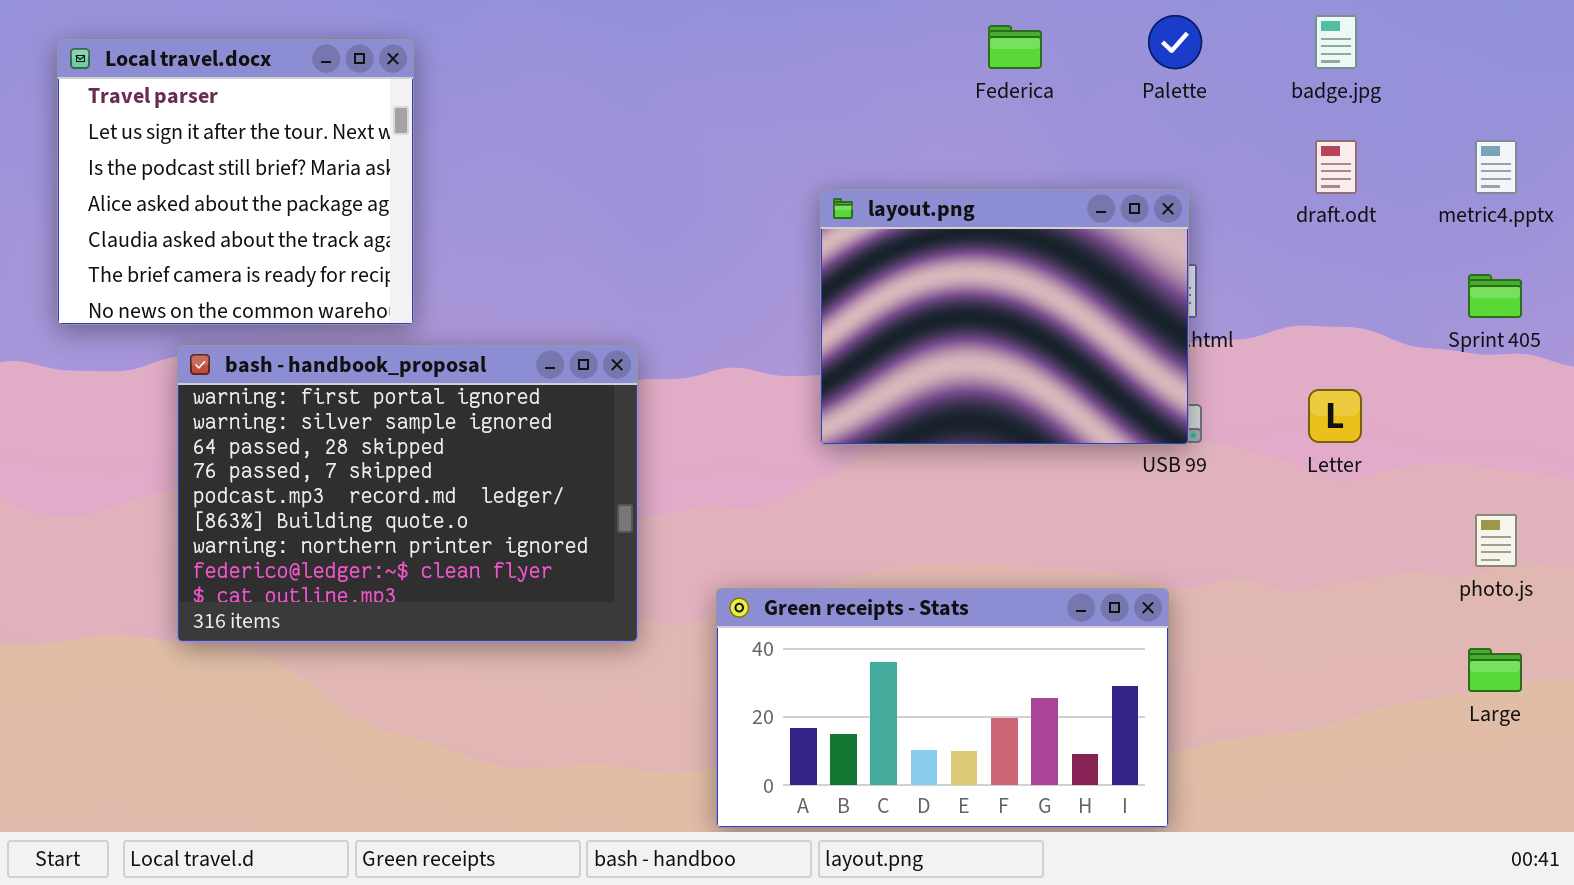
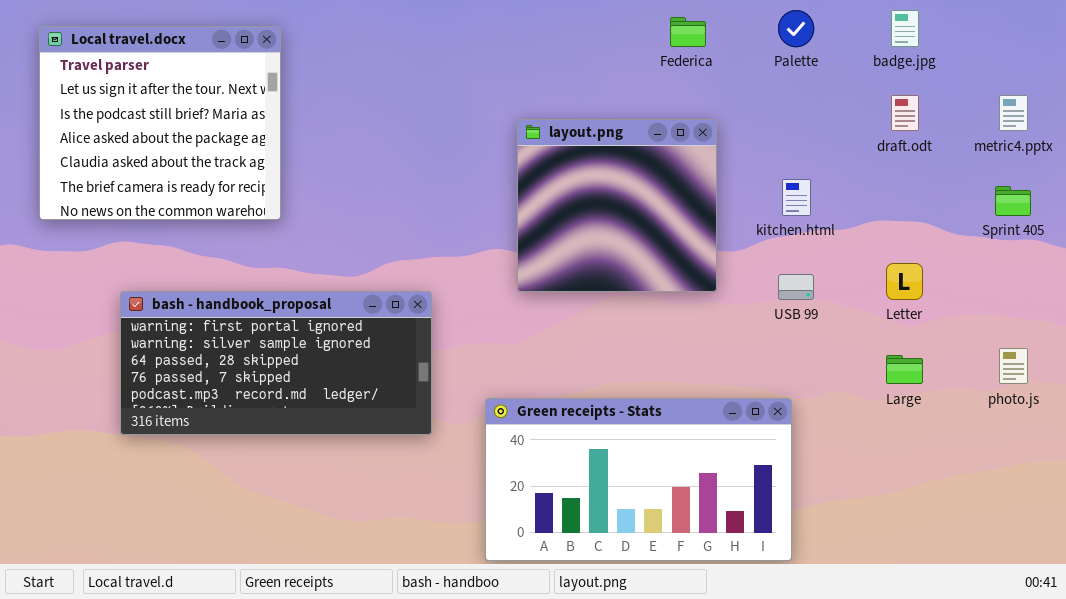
layout.png: [820,189,1189,445] -> [517,119,717,292], moved, resized
bash - handbook_proposal: [177,345,638,642] -> [120,291,432,435], resized
Large: [1468,648,1522,692] -> [886,355,923,384], moved

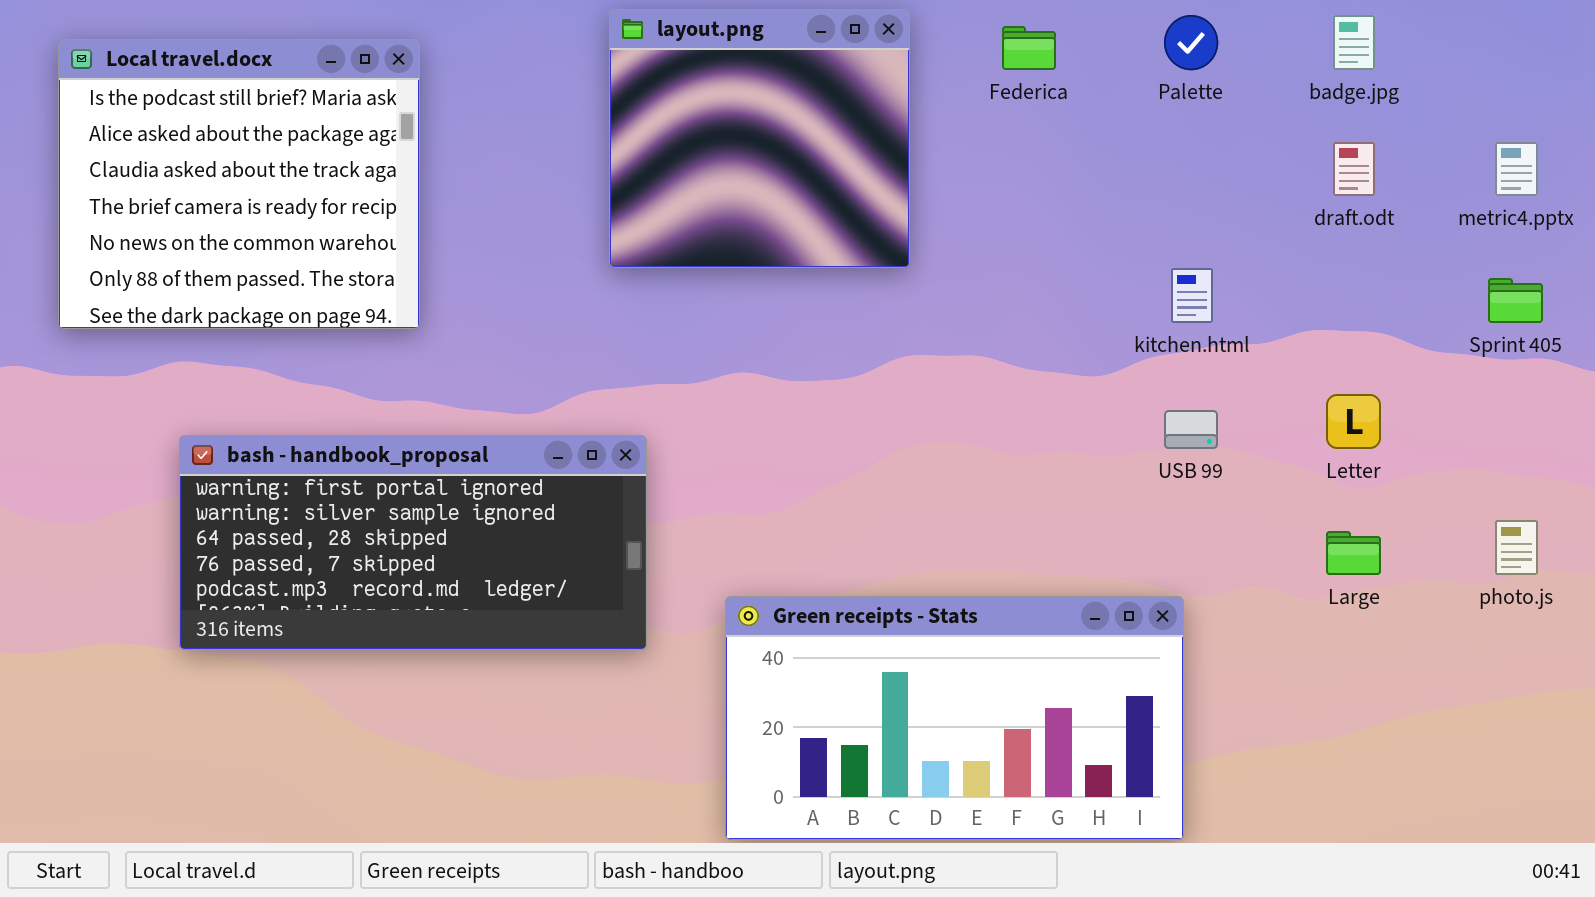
Local travel.docx: [39,26,281,220] -> [58,39,420,329], scrolled down 2 rows
layout.png: [517,119,717,292] -> [609,9,910,268], moved

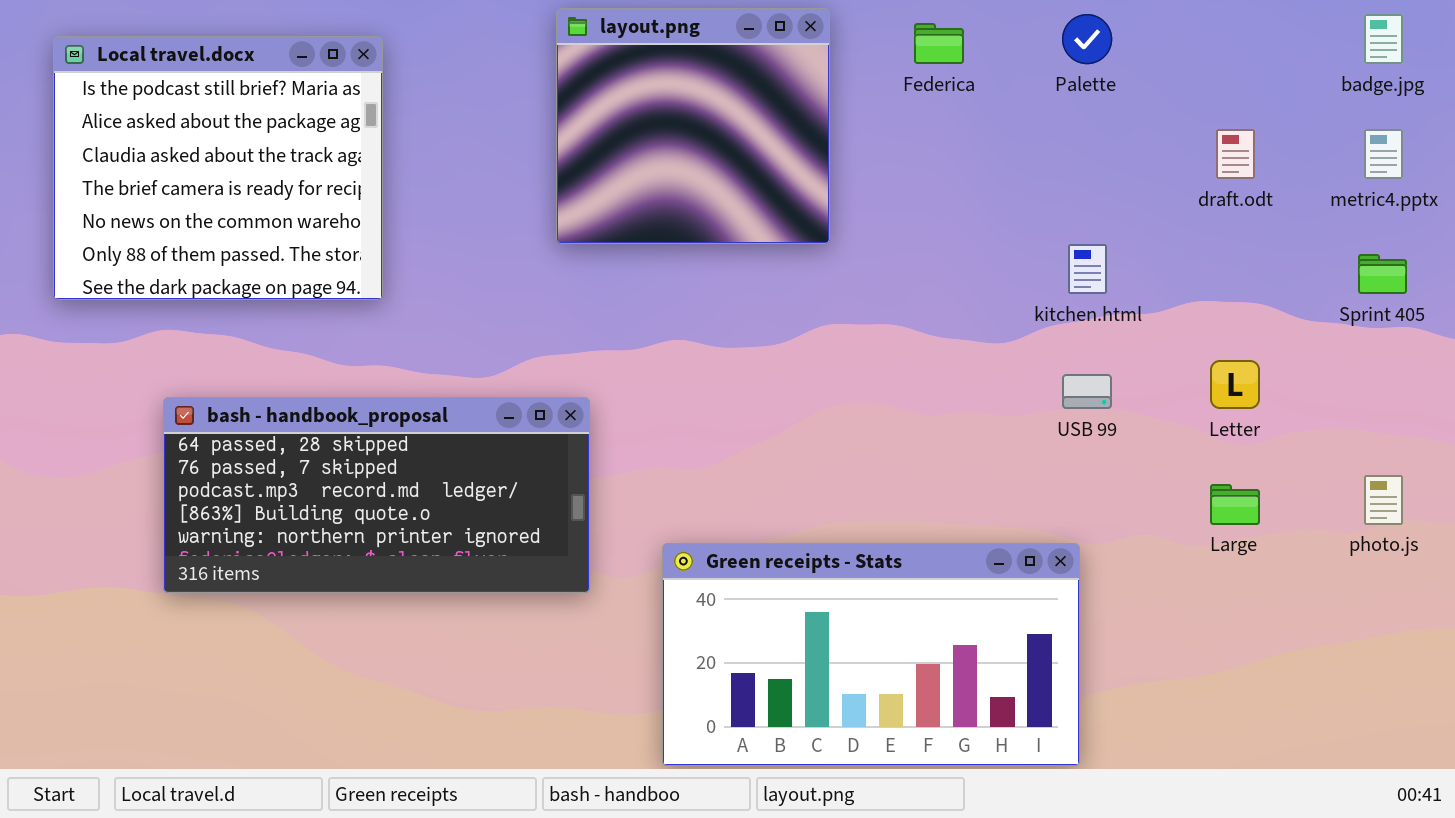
badge.jpg: [1333,15,1375,70] -> [1364,14,1403,64], moved
bash - handbook_proposal: [179,435,647,650] -> [163,397,590,593], scrolled down 2 rows

